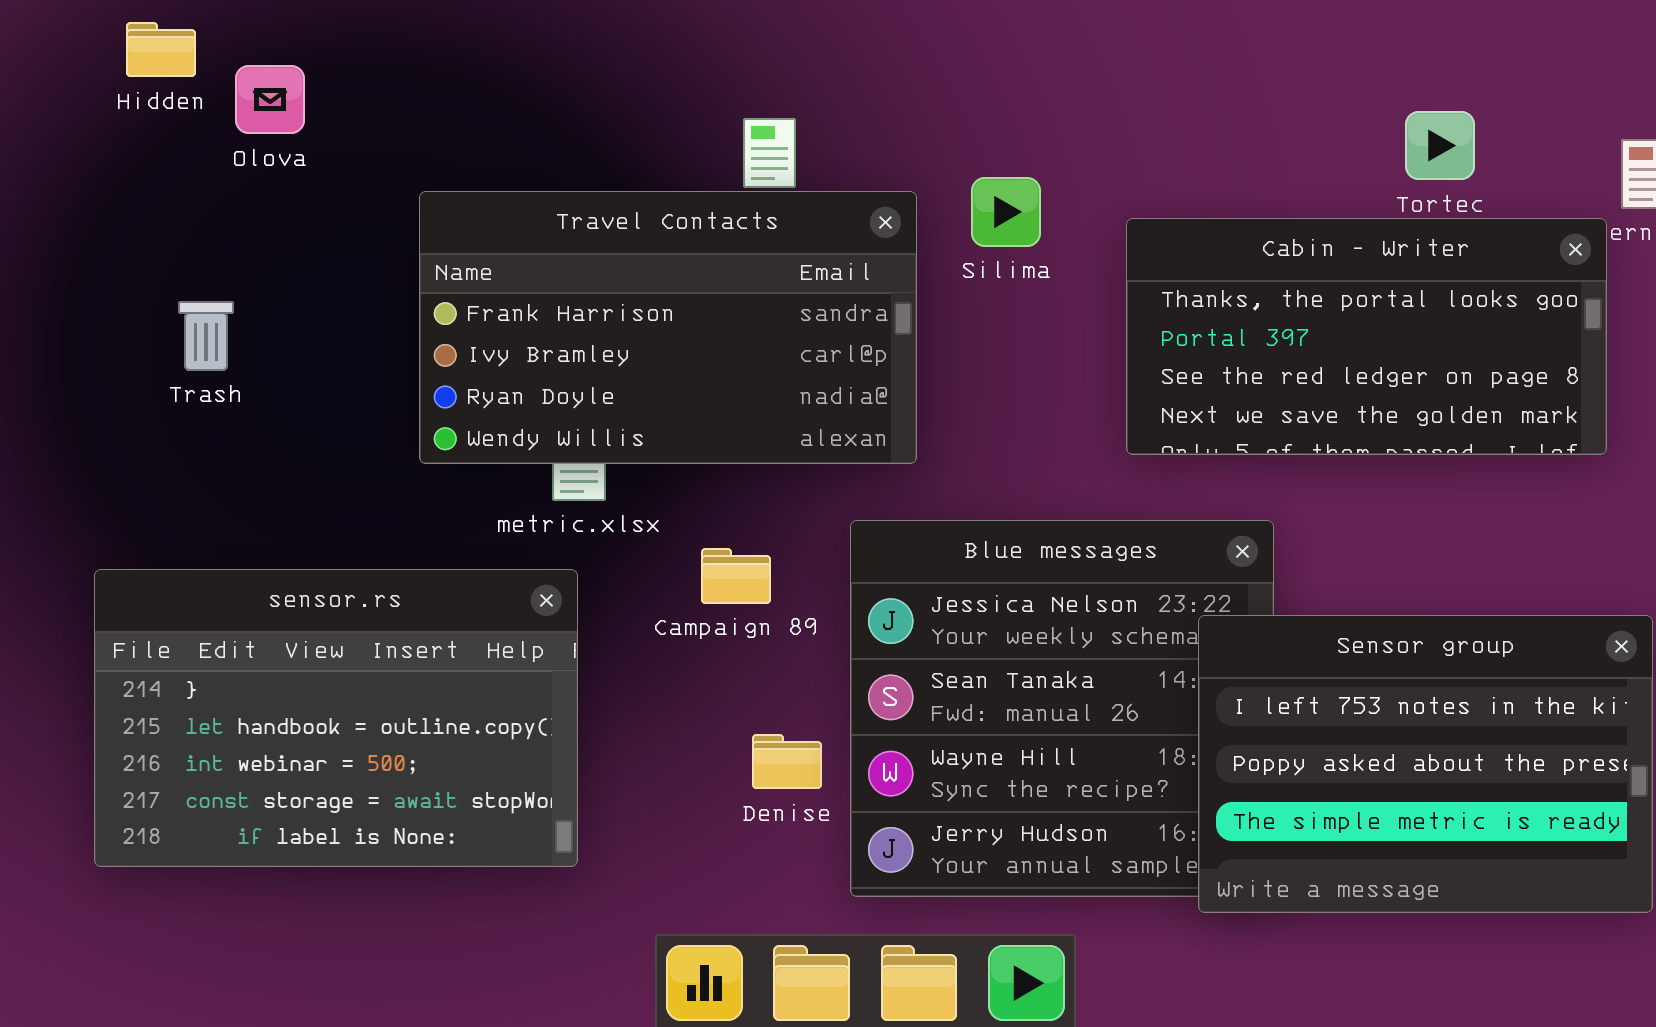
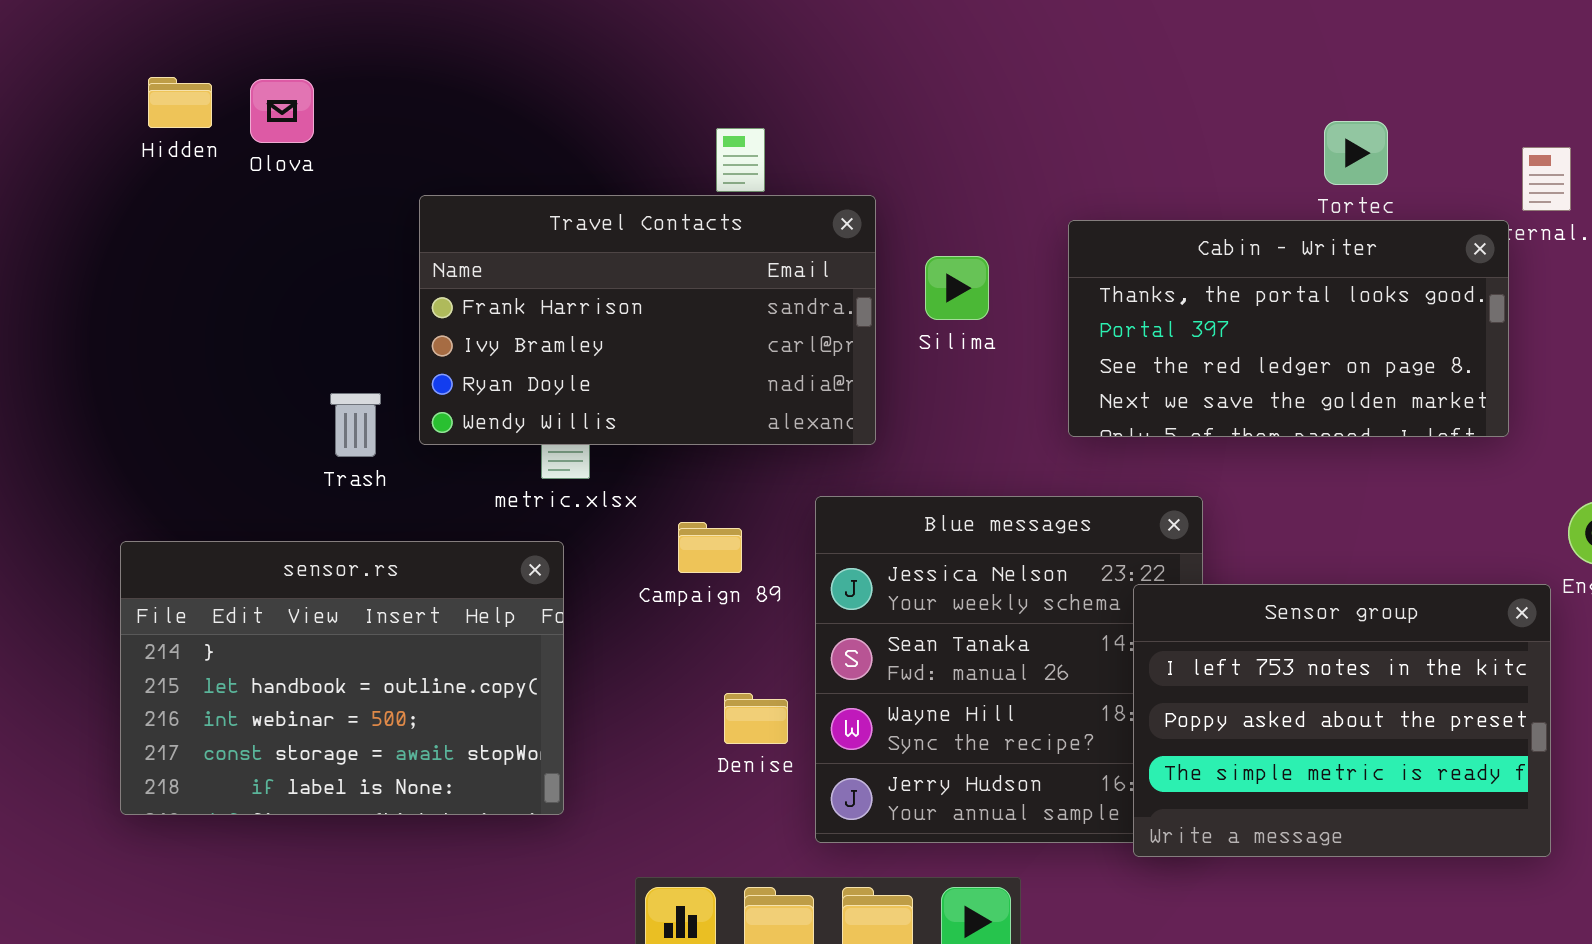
Hidden: [126,22,196,77] -> [148,77,212,128], moved
Silima: [971,177,1041,247] -> [925,256,989,320], moved
Trash: [178,301,234,371] -> [330,393,381,457], moved

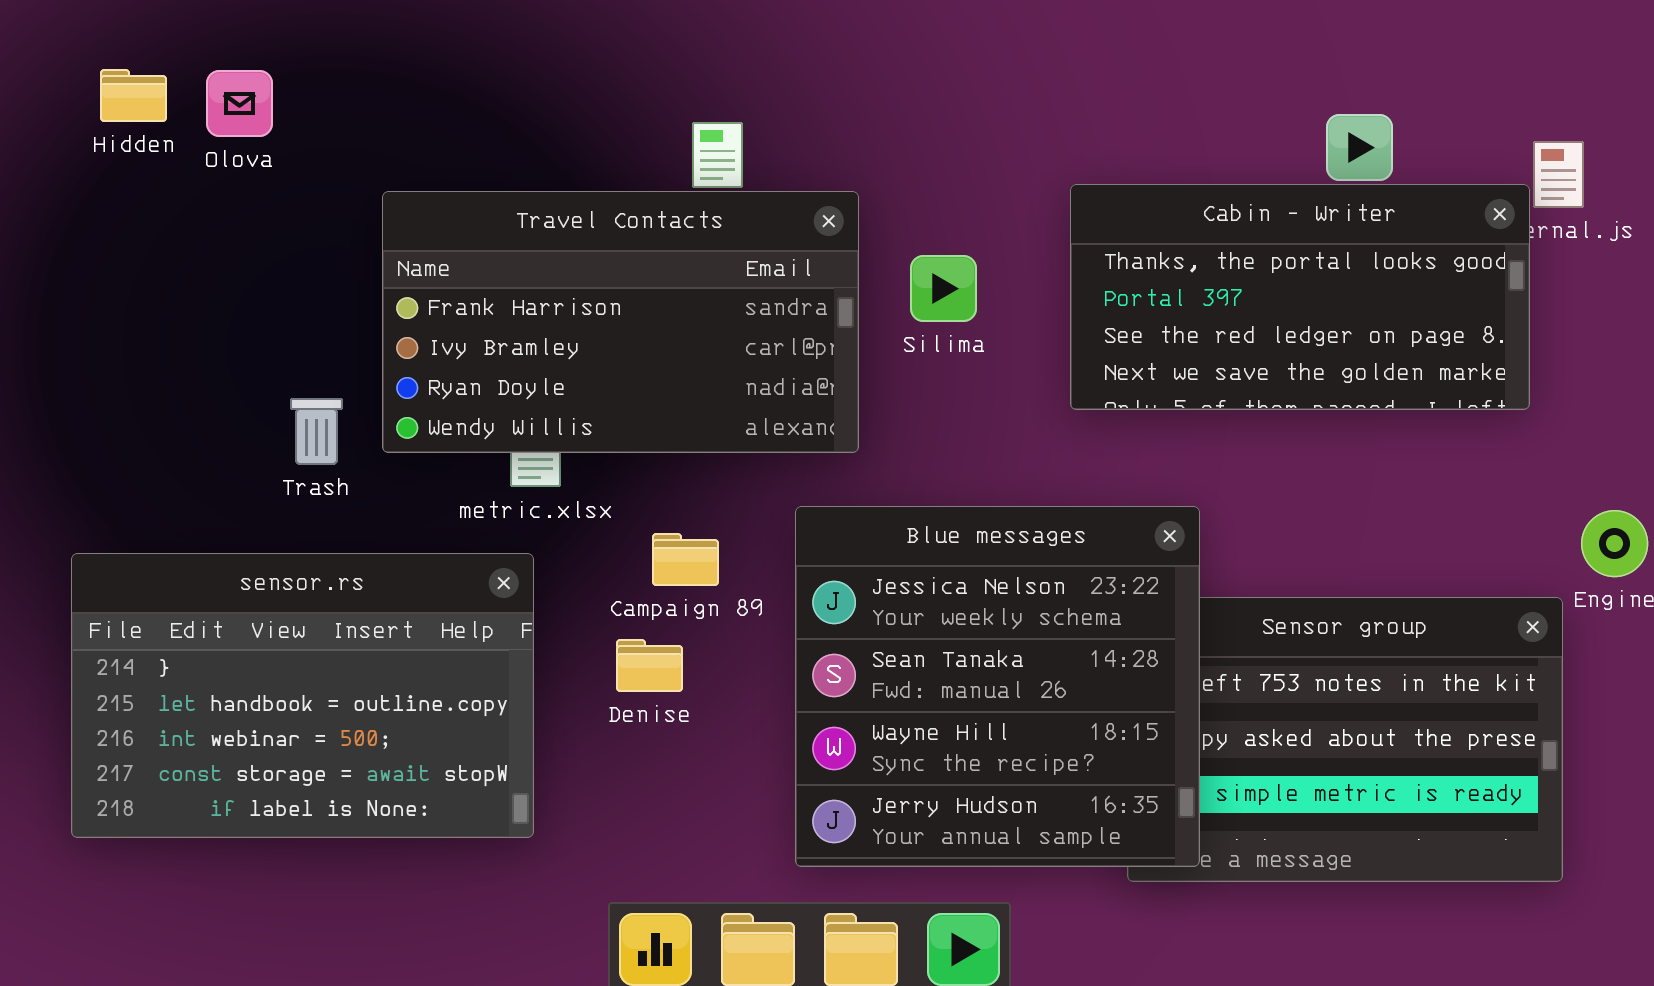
Cabin - Writer: [1068,220,1509,437] -> [1070,184,1530,410], moved
Blue messages: [815,496,1203,843] -> [795,506,1200,867], raised
Denise: [724,693,788,744] -> [616,639,683,692], moved

